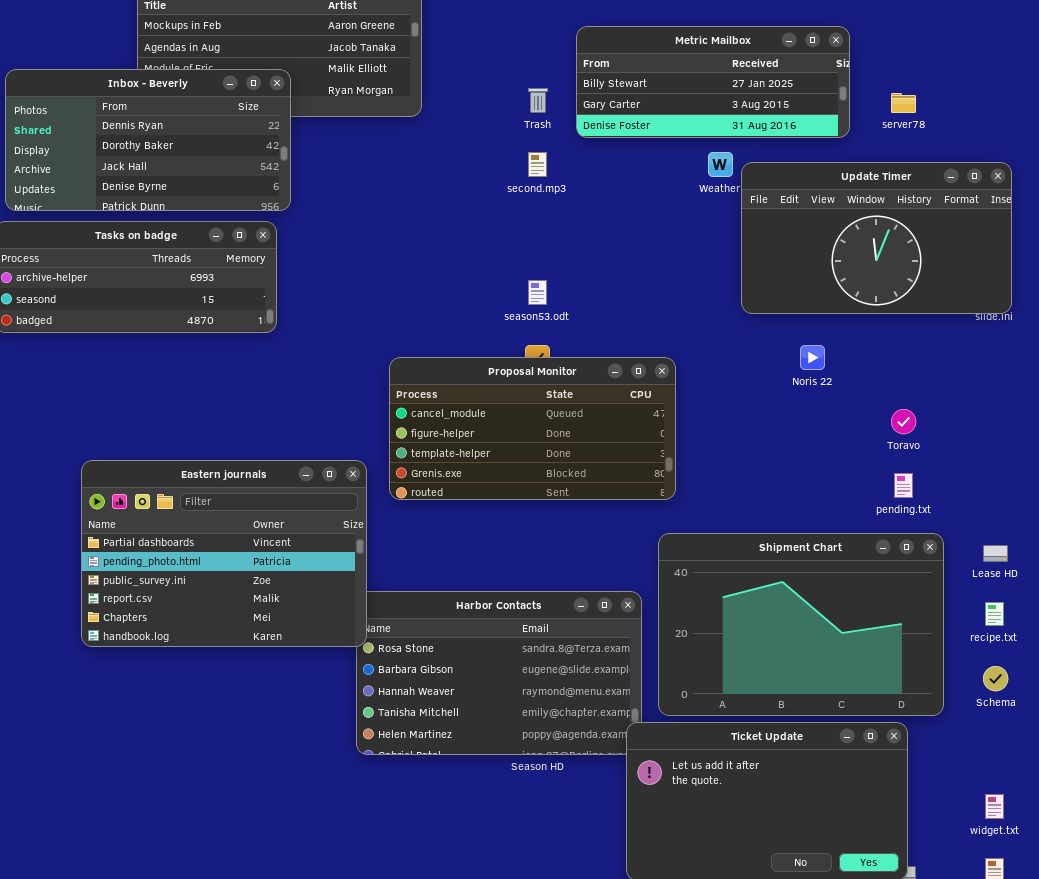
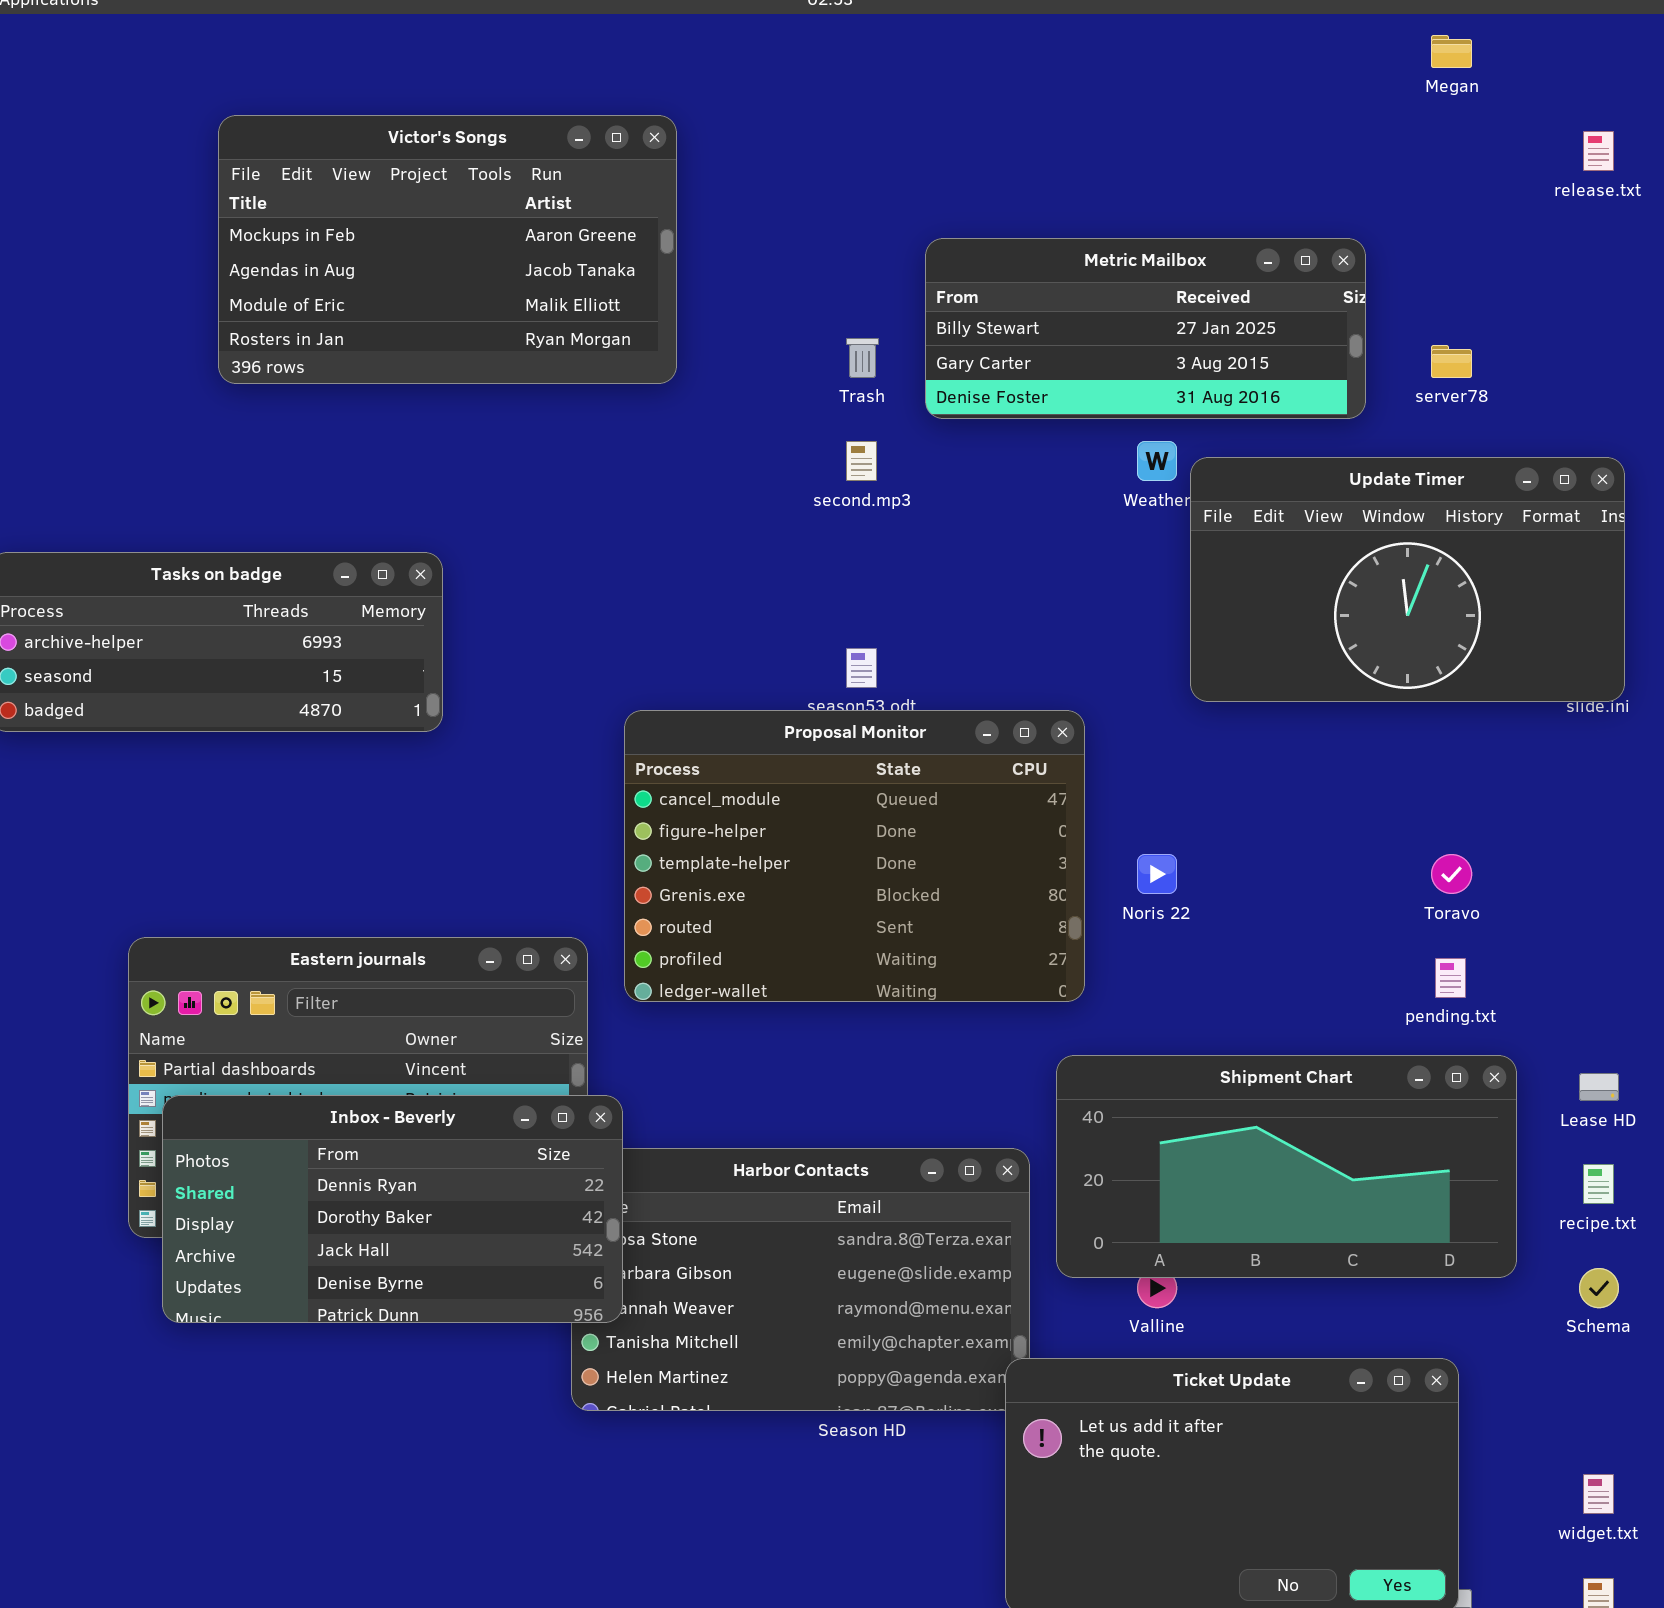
Inbox - Beverly: [5,69,291,211] -> [162,1095,623,1323], moved
Noris 22: [800,345,825,370] -> [1137,854,1177,894], moved
Proposal Monitor: [389,357,676,500] -> [624,710,1085,1002], resized
Shipment Chart: [658,533,944,716] -> [1056,1055,1517,1278], resized

